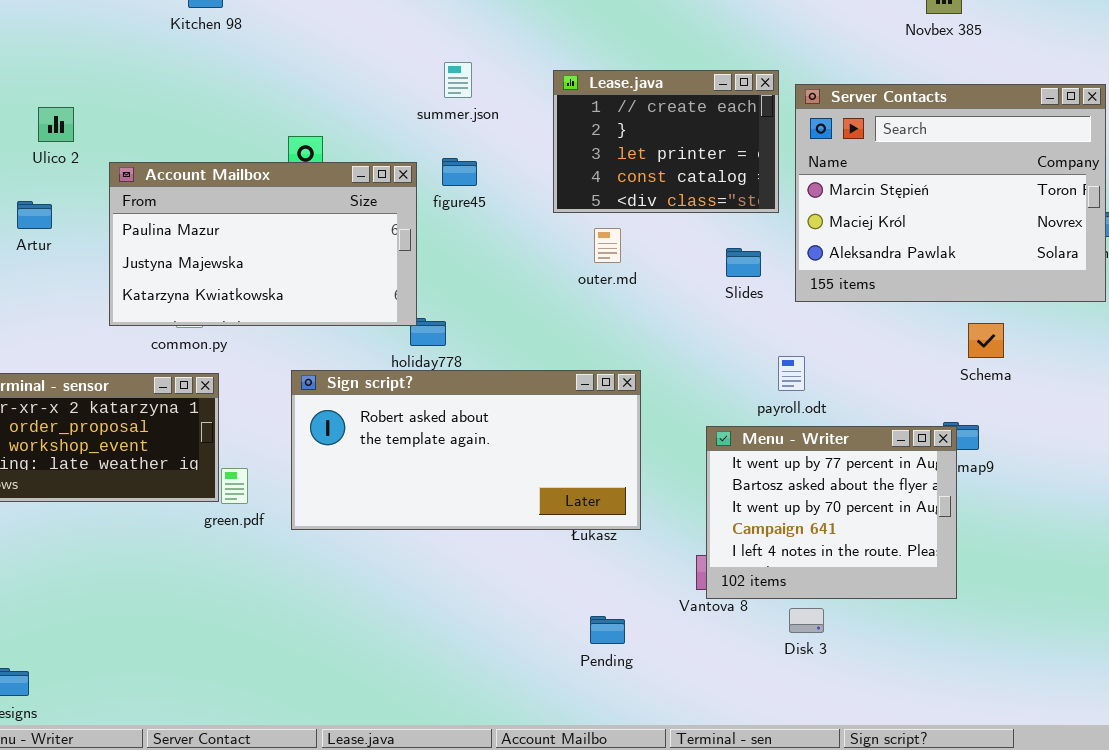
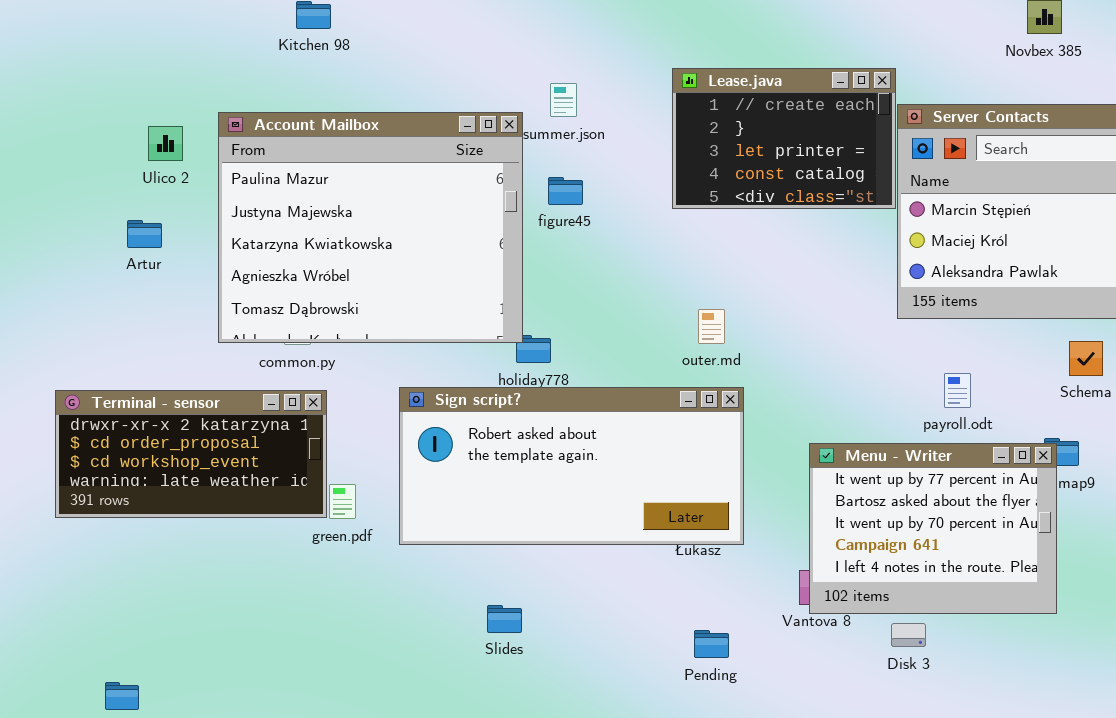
Lease.java: [553,70,779,213] -> [672,68,896,209], moved
Account Mailbox: [109,162,417,326] -> [218,112,523,343], resized
outer.md: [594,228,621,263] -> [698,309,725,344], moved
Slides: [726,248,761,277] -> [487,605,522,633], moved
payroll.odt: [778,356,805,391] -> [944,373,971,408], moved

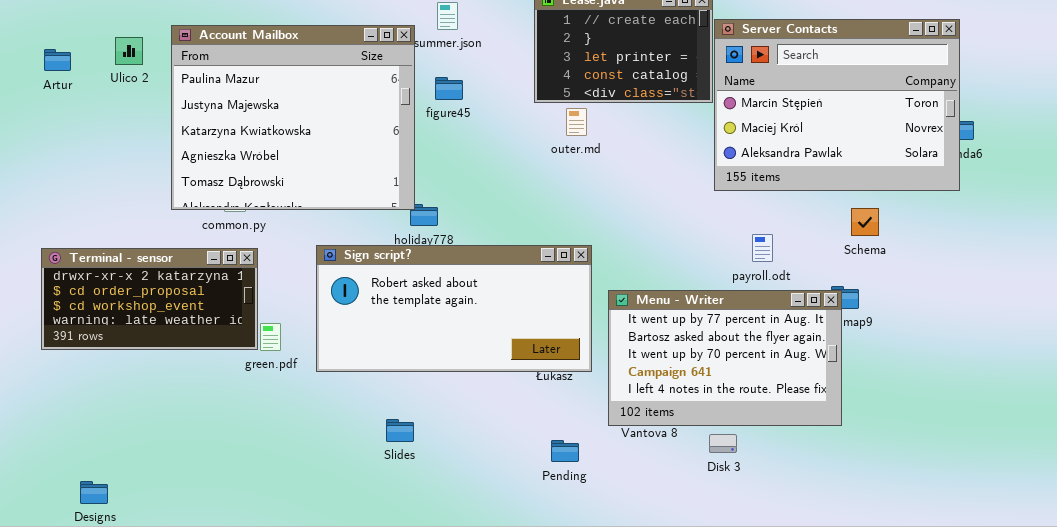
Artur: [127,220,162,248] -> [44,49,71,71], moved
outer.md: [698,309,725,344] -> [566,108,587,136], moved
Menu - Writer: [809,443,1057,614] -> [608,290,842,426], resized

